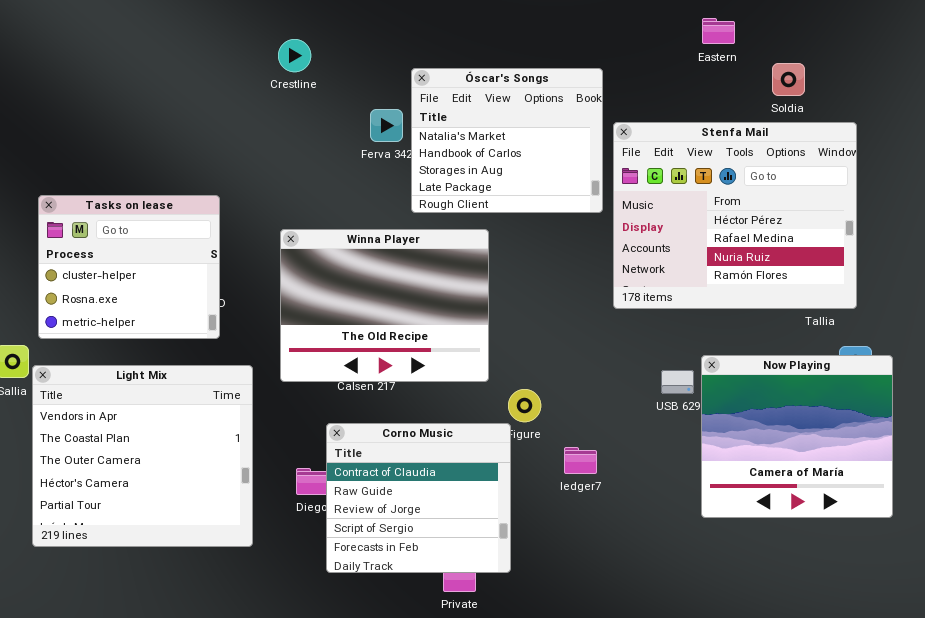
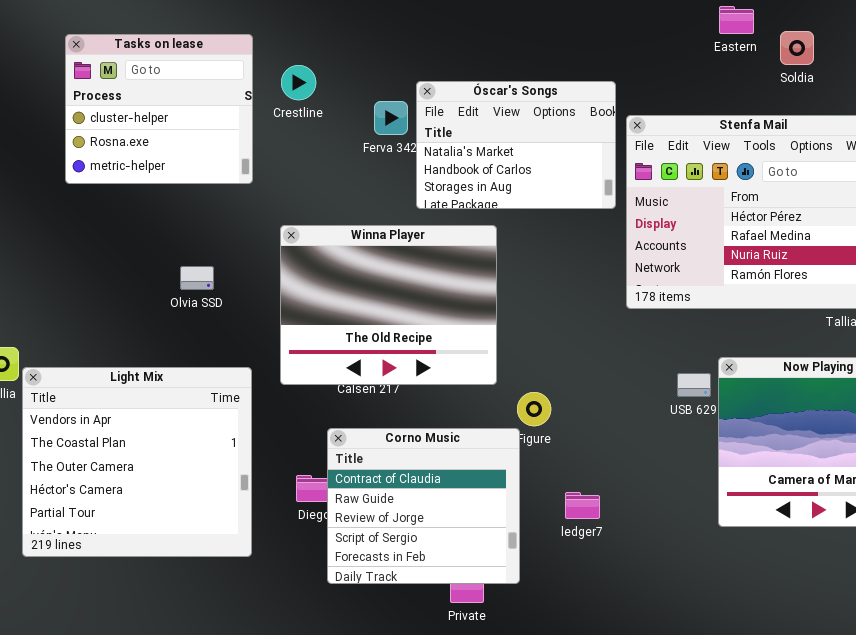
Crestline: [278,39,311,72] -> [281,65,316,100], moved
Soldia: [772,63,805,96] -> [780,31,814,65], moved
Óscar's Songs: [411,68,603,213] -> [416,81,616,209], resized
Tasks on lease: [38,195,220,339] -> [65,34,253,184], moved
ledger7: [564,447,597,474] -> [565,492,600,519], moved

